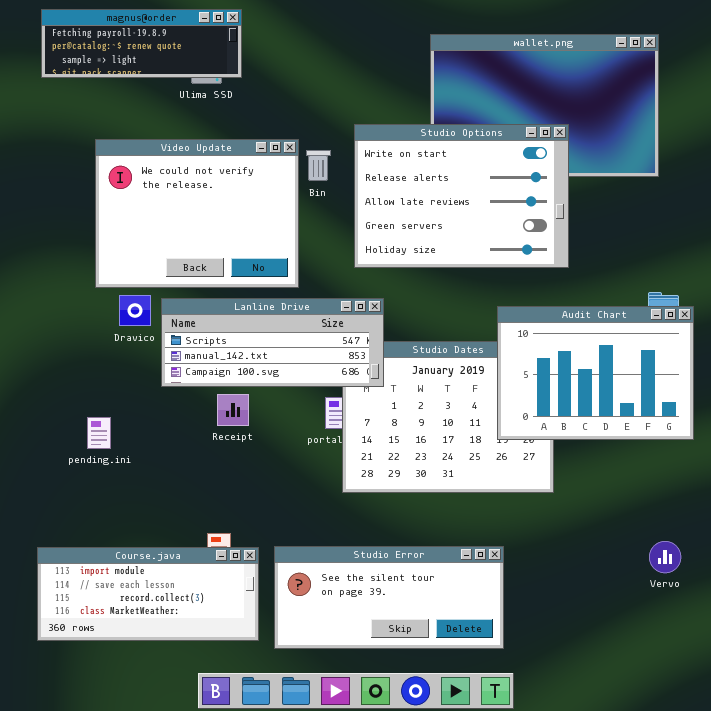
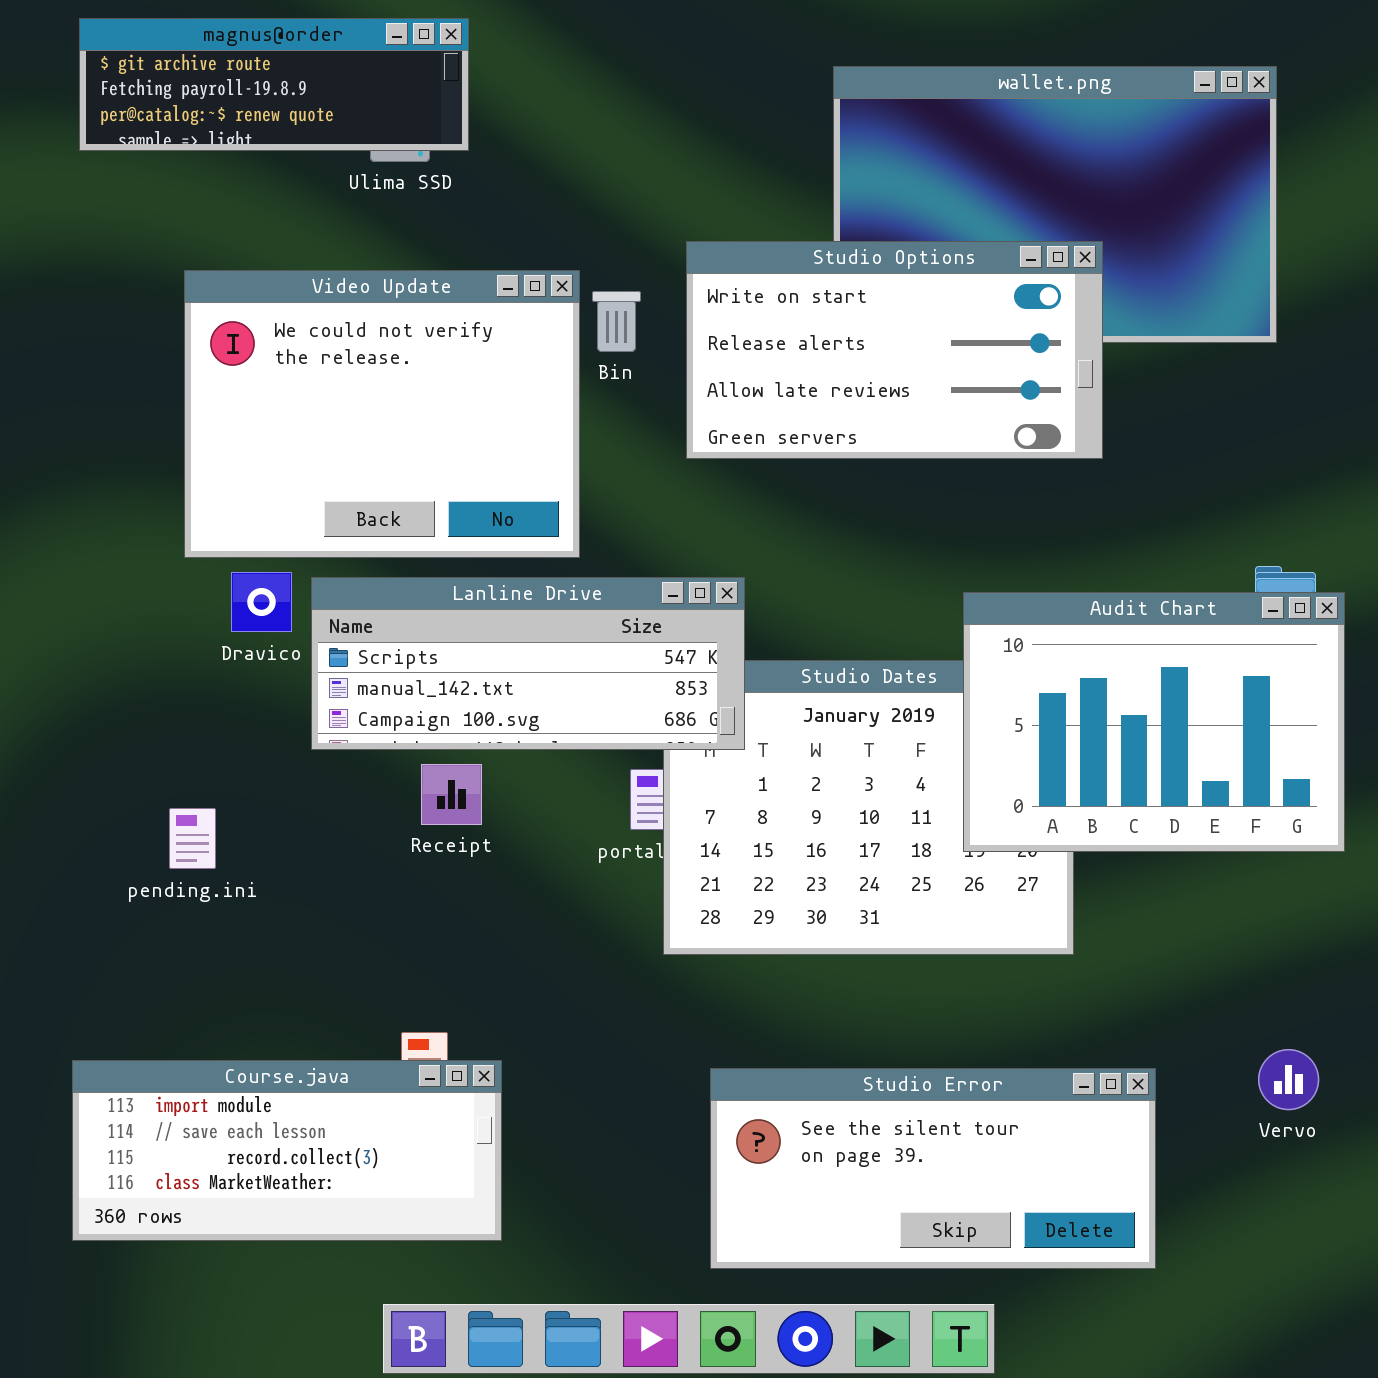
magnus@order: [41,9,242,78] -> [79,18,469,151], scrolled up 1 row
Studio Options: [354,124,569,268] -> [686,241,1103,459], resized
Studio Error: [274,546,504,649] -> [710,1068,1156,1269], moved

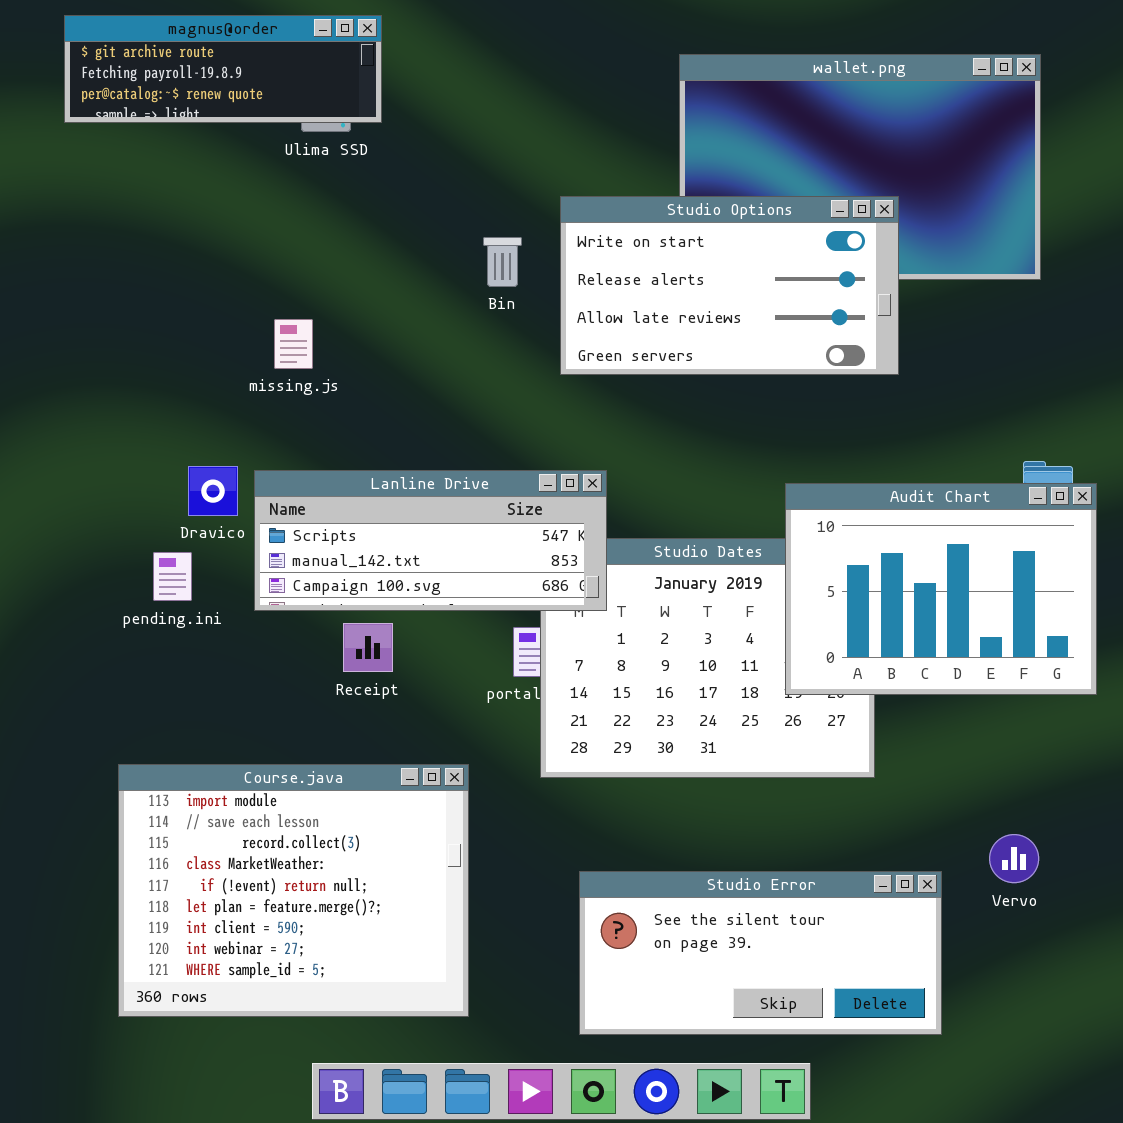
Video Update: [184,270,580,558] -> none, closed
pending.ini: [169,808,216,869] -> [153,552,192,601], moved
Vervo: [1258,1049,1319,1110] -> [989,834,1039,883], moved
Course.java: [72,1060,502,1241] -> [118,764,469,1017], moved, resized

